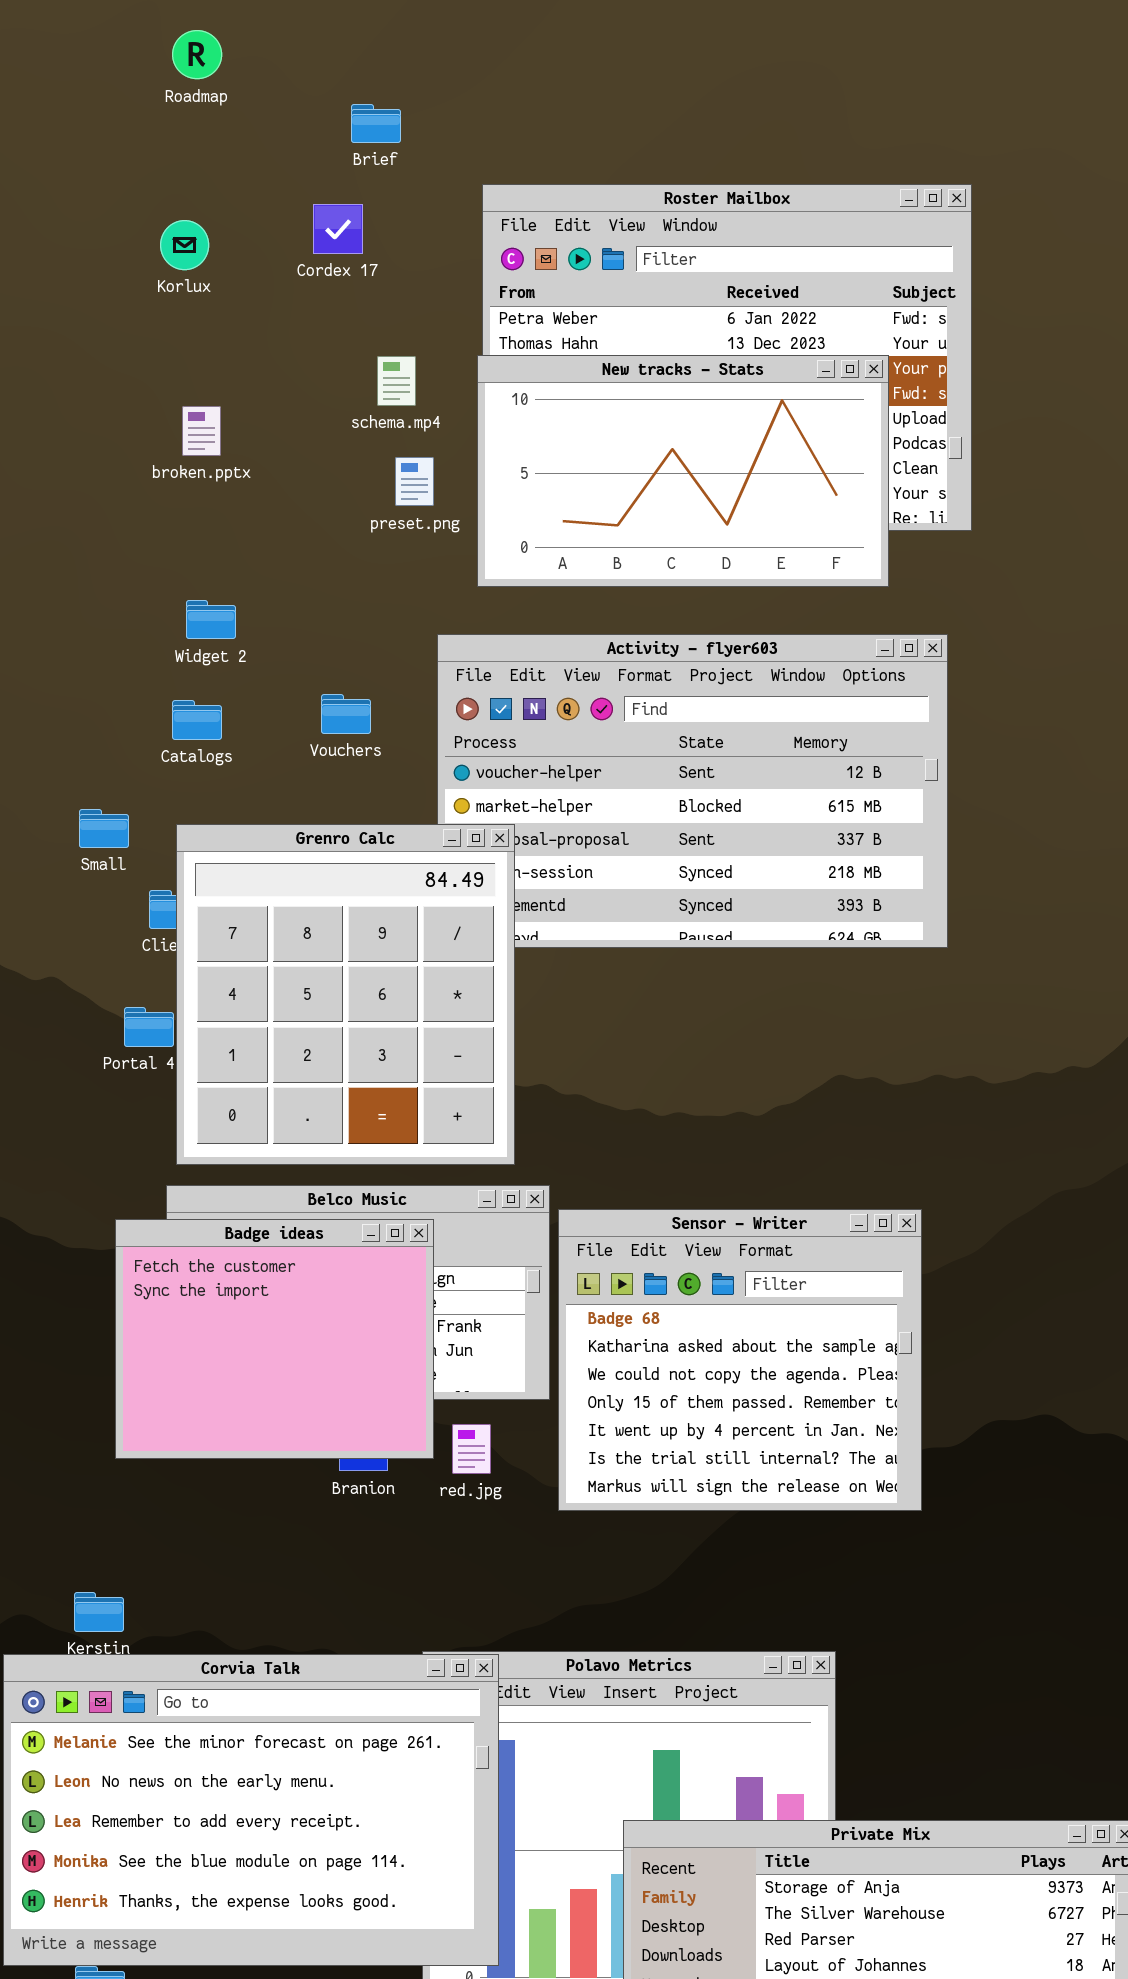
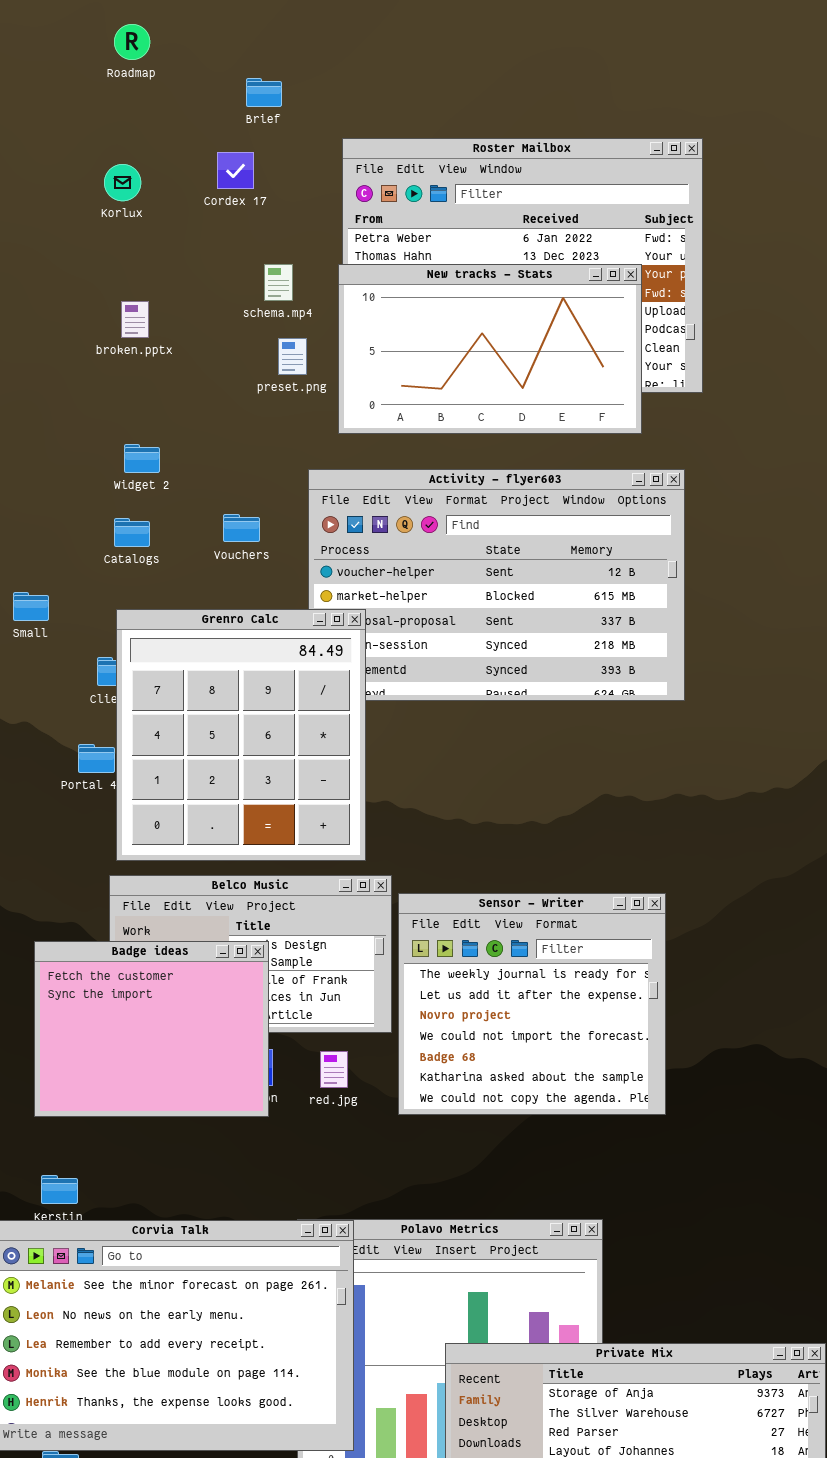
Small: [79,809,129,848] -> [13,592,49,621], moved
Sensor - Writer: [558,1209,922,1511] -> [398,893,666,1115], scrolled up 4 rows
Badge ideas: [115,1219,434,1459] -> [34,941,269,1117], moved

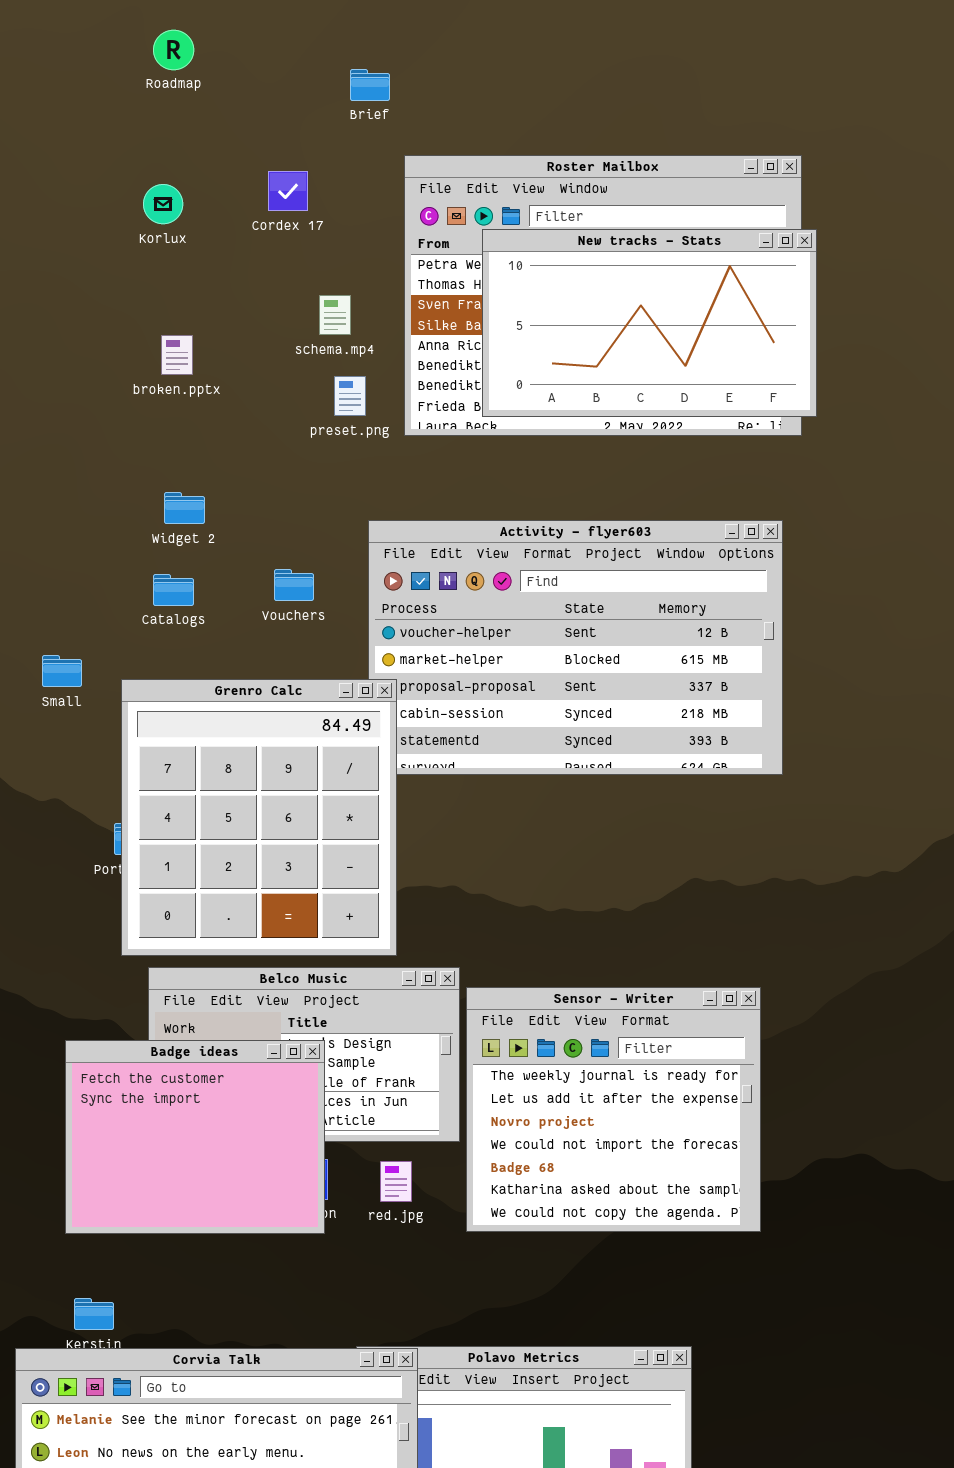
Brief: [246,78,282,107] -> [350,69,390,101], moved
New tracks - Stats: [338,264,642,434] -> [482,229,817,417], moved
Grenro Calc: [116,609,366,861] -> [121,679,397,956], moved

